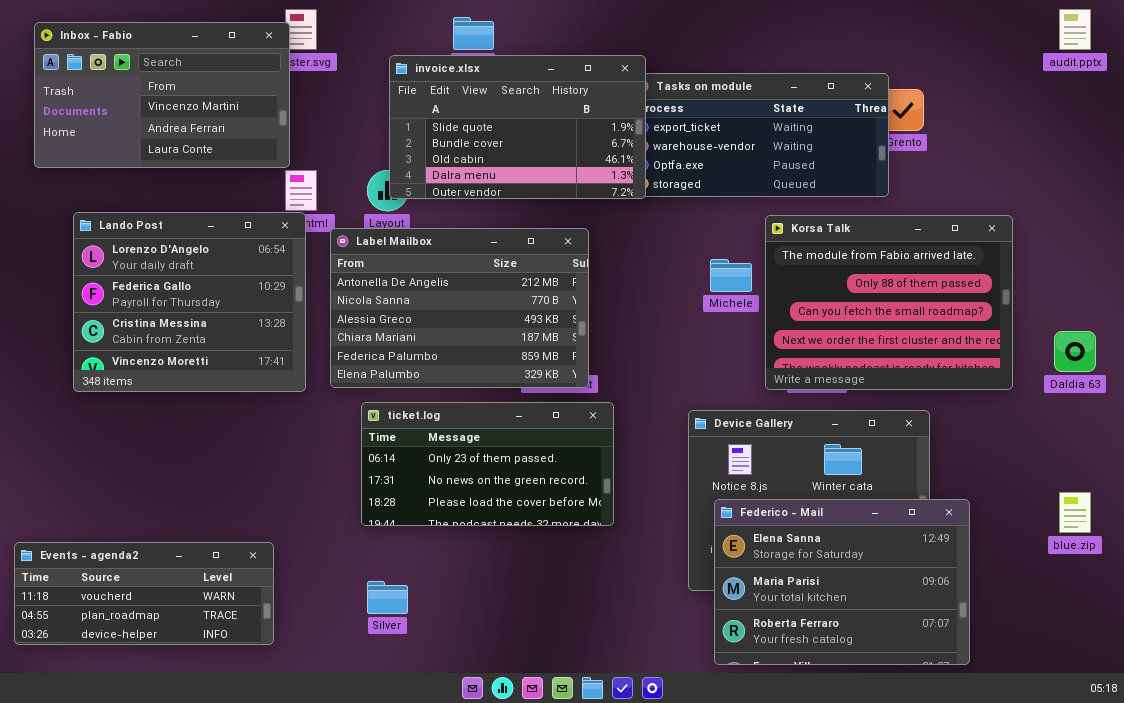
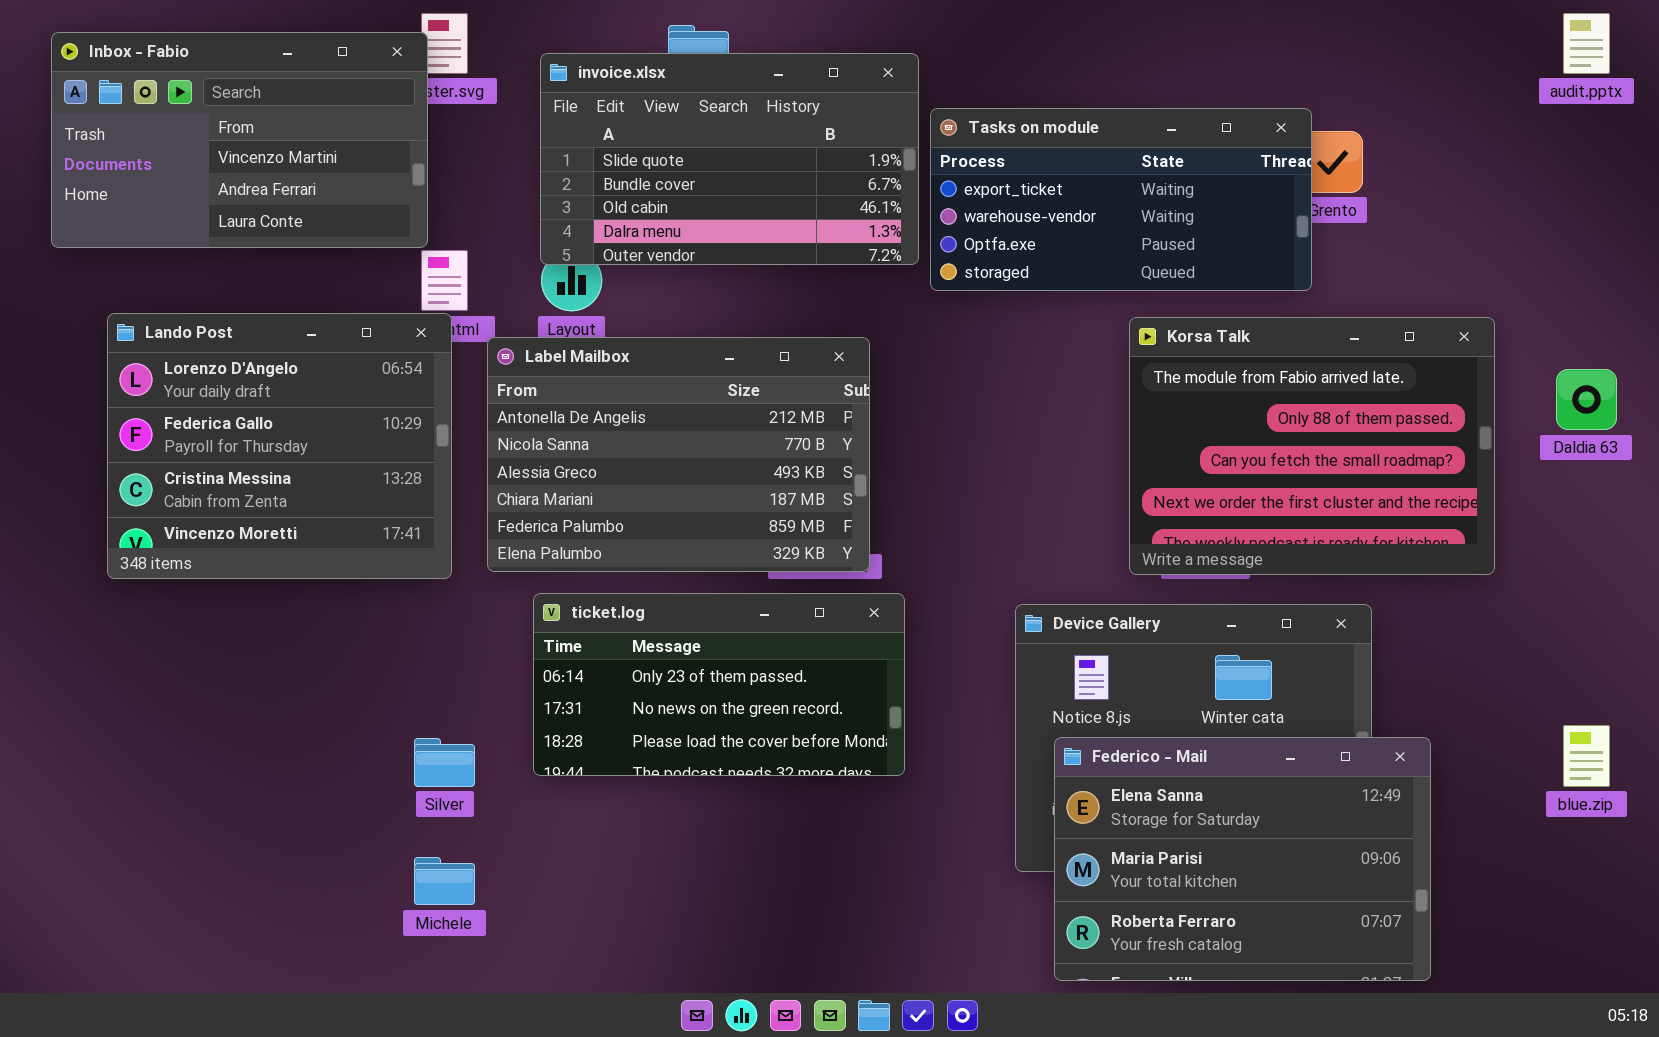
invoice.xlsx: [389,55,646,199] -> [540,53,919,265], moved
Michele: [710,259,752,292] -> [414,857,475,905], moved
Daldia 63: [1054,331,1096,372] -> [1556,369,1617,430], moved
Events - agenda2: [14,542,274,645] -> none, closed
Silver: [367,581,408,614] -> [414,738,475,787], moved

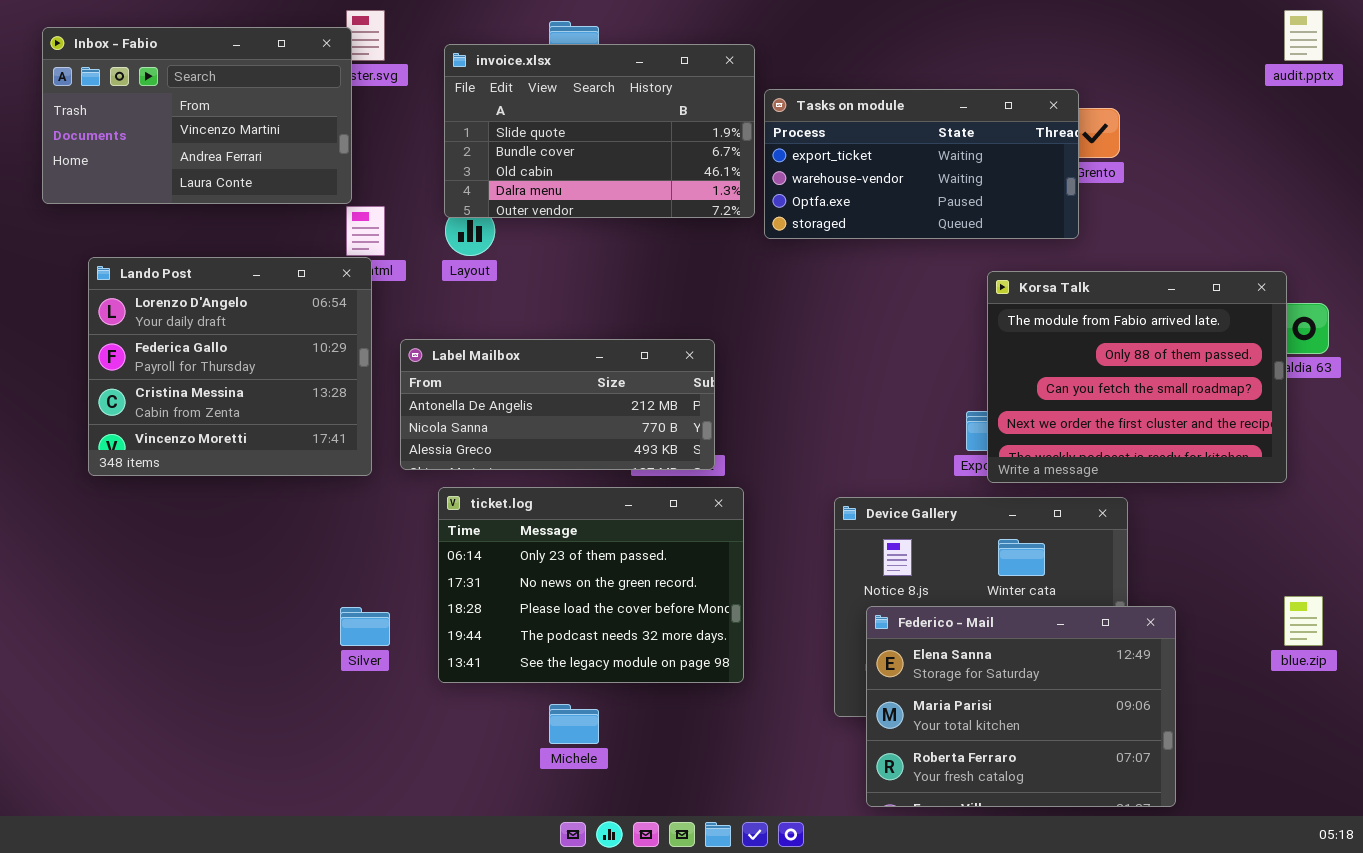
Korsa Talk: [1129,317,1495,575] -> [987,271,1287,483], moved
Label Mailbox: [487,337,870,572] -> [400,339,715,470], resized
ticket.log: [533,593,905,776] -> [438,487,744,683], resized
Michele: [414,857,475,905] -> [549,704,599,744], moved

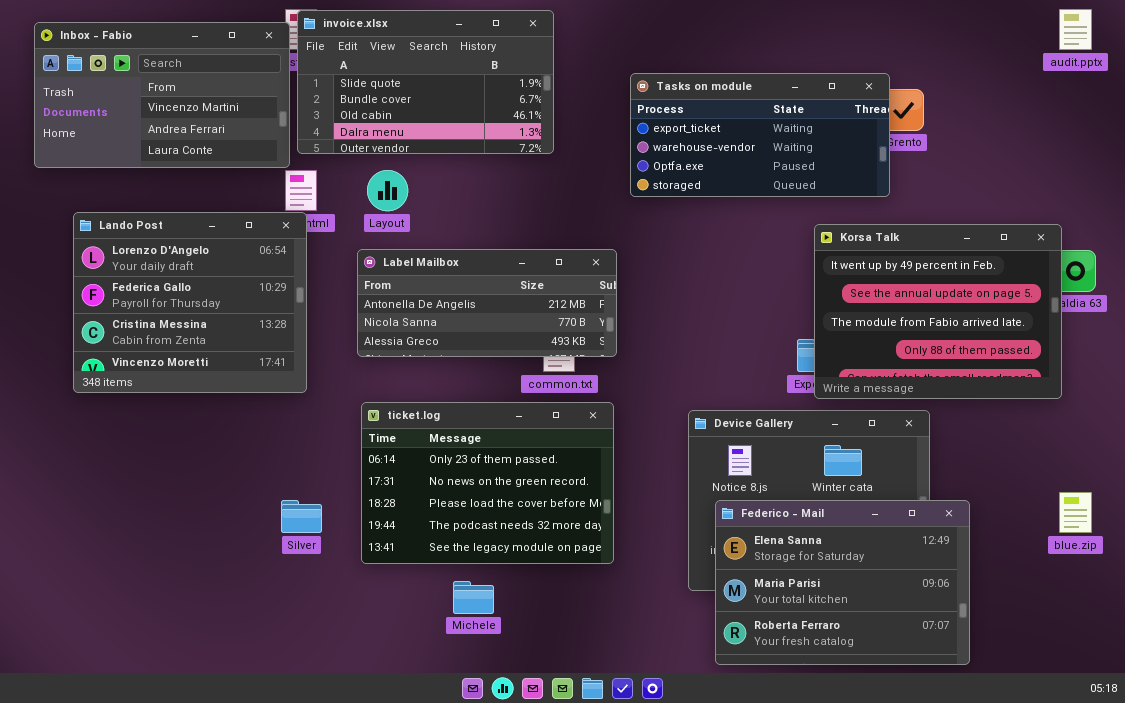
invoice.xlsx: [444,44,755,218] -> [297,10,554,154], moved
Korsa Talk: [987,271,1287,483] -> [814,224,1062,399], scrolled up 2 rows
Label Mailbox: [400,339,715,470] -> [357,249,617,357], moved

